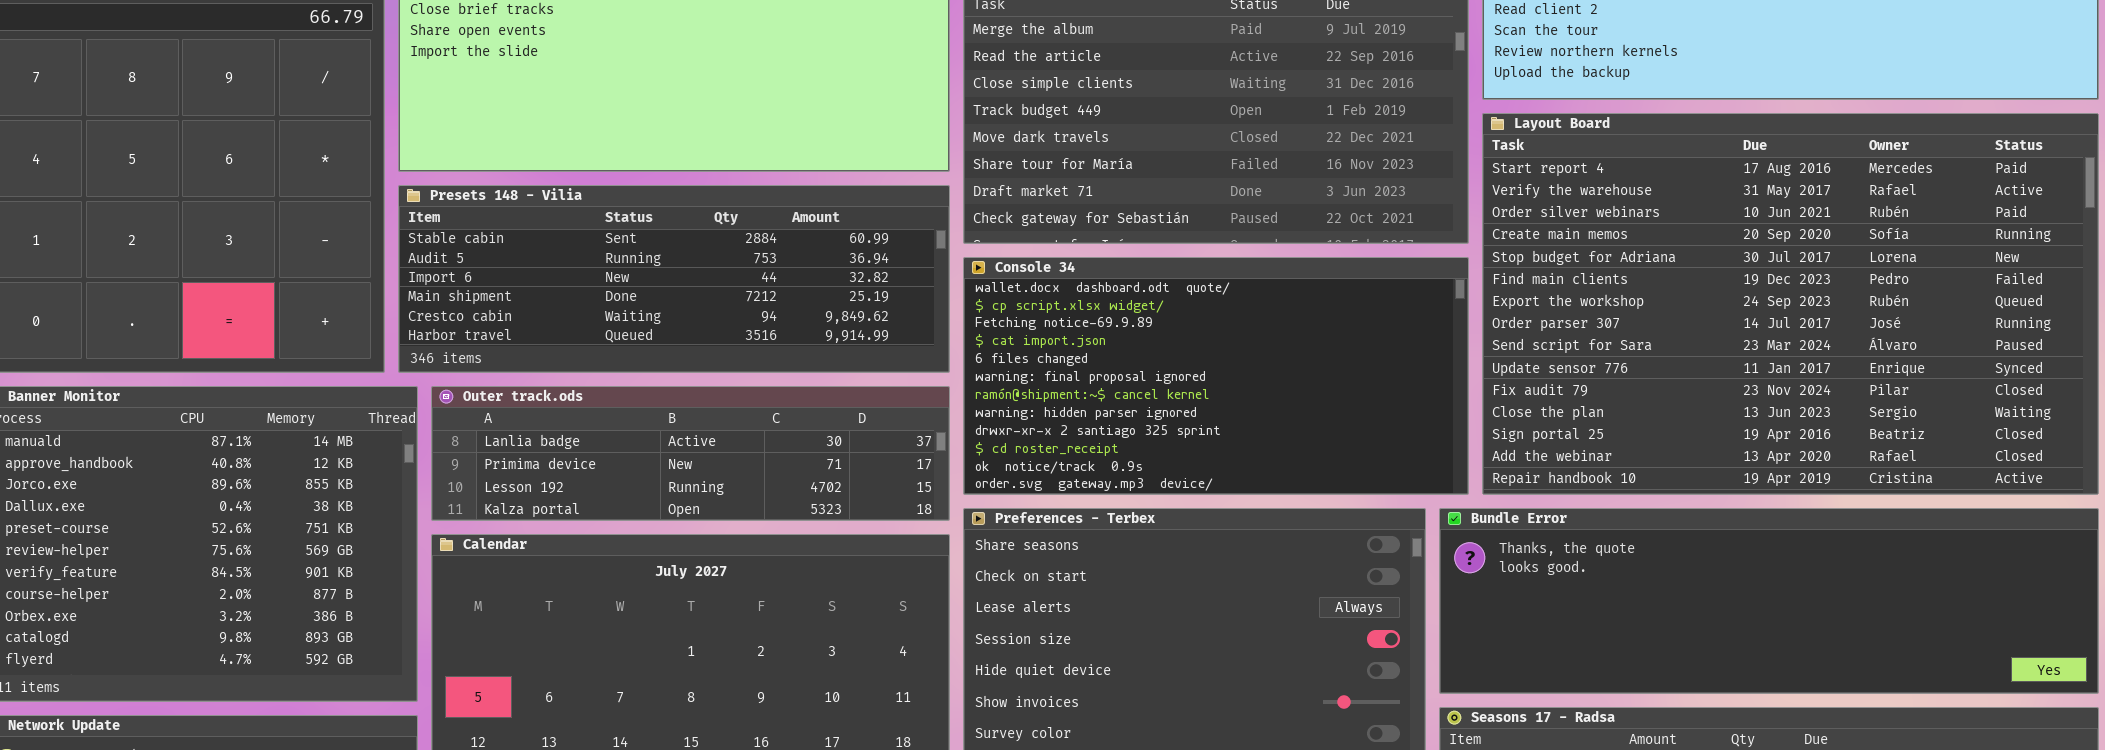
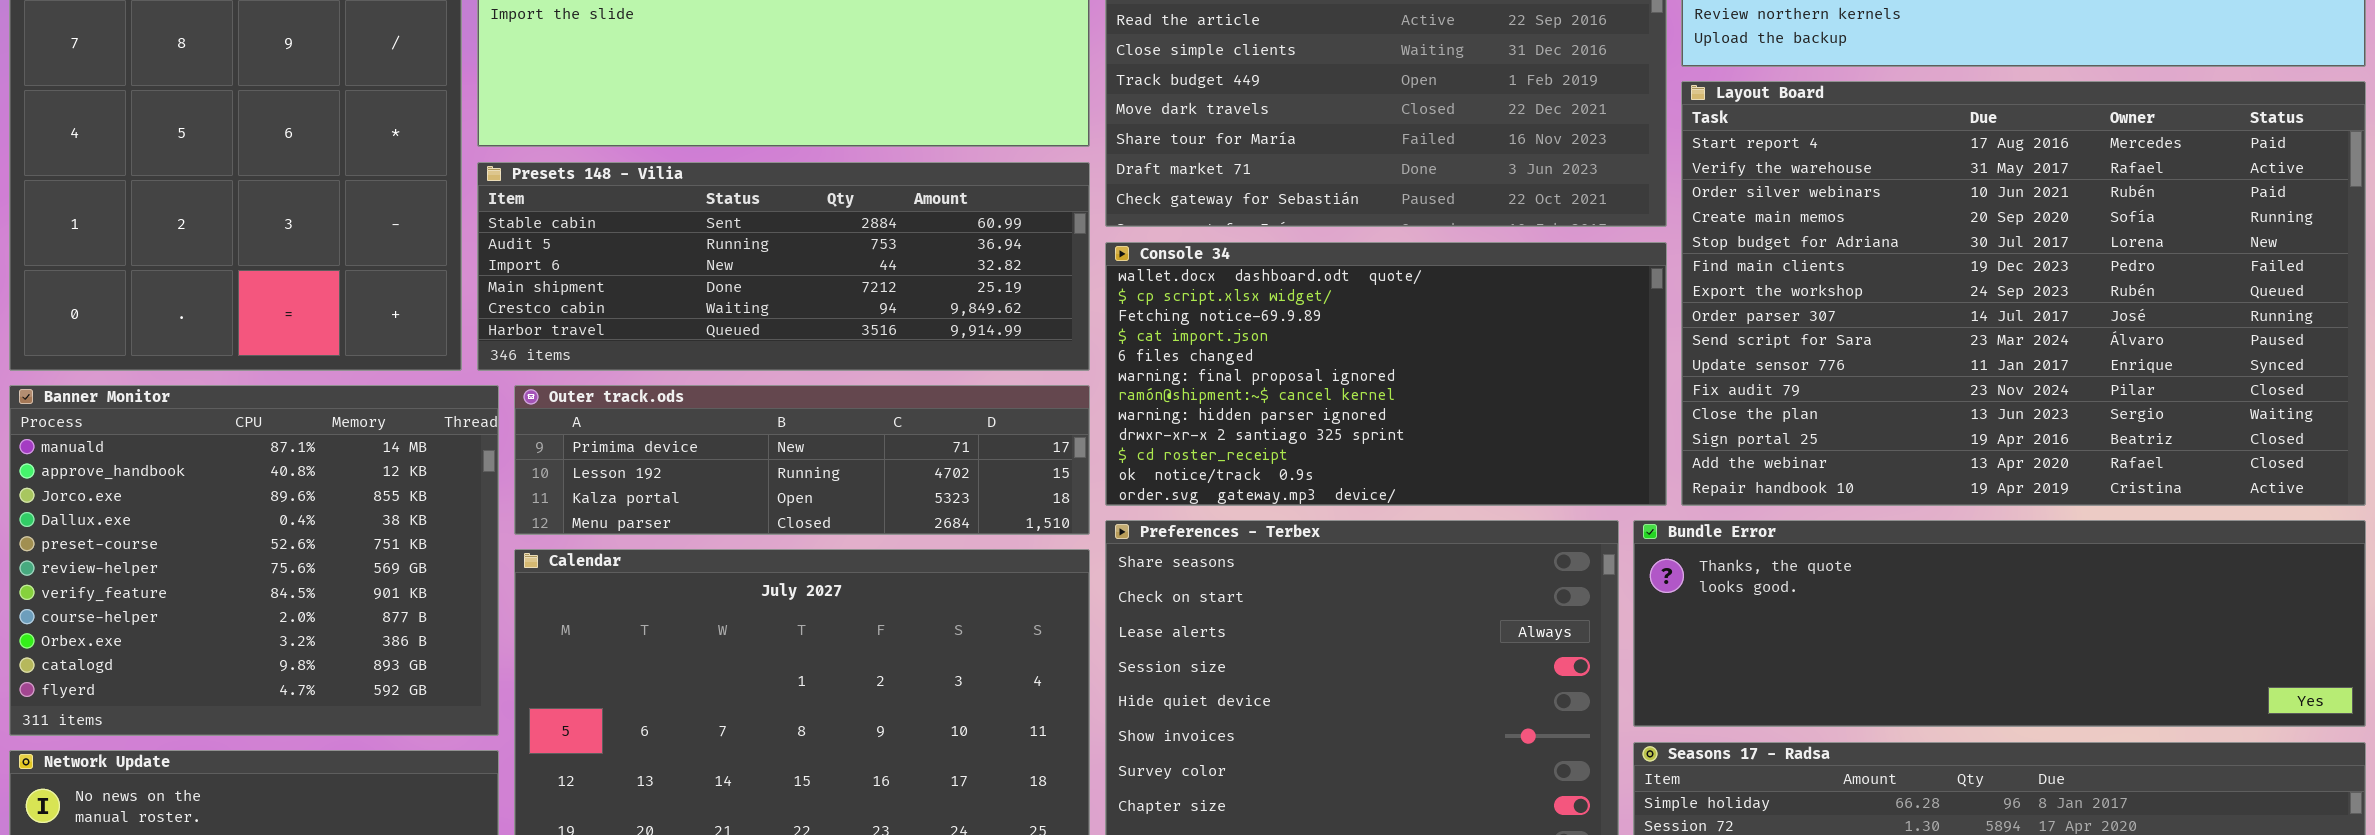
Outer track.ods: [431,386,950,521] -> [514,385,1090,535], scrolled down 1 row

